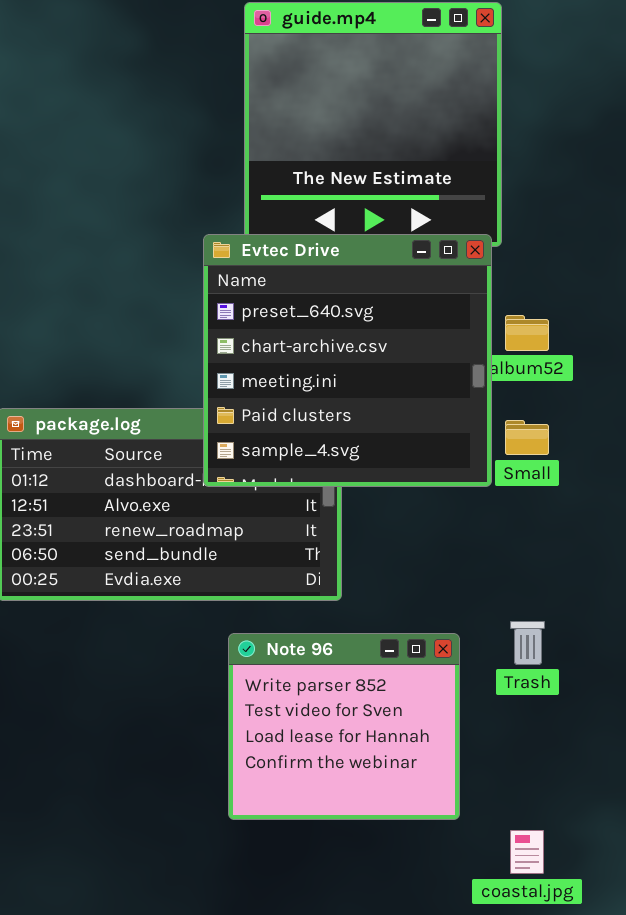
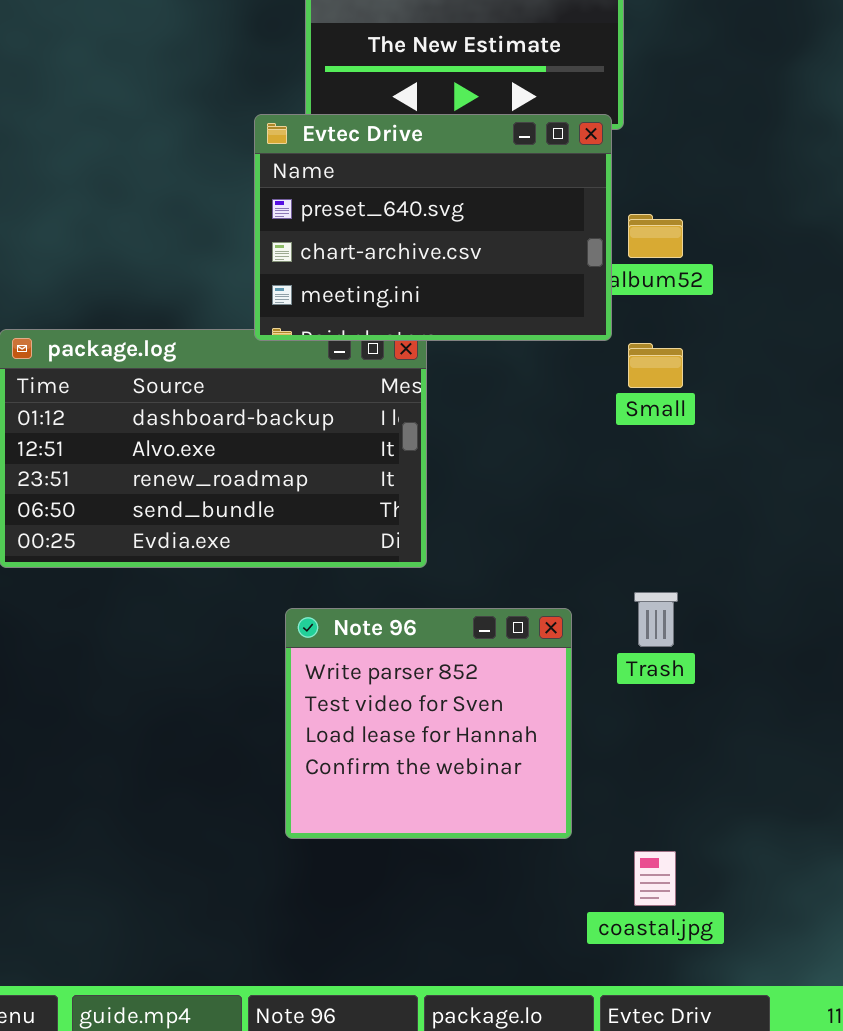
Evtec Drive: [203,234,492,487] -> [254,114,612,341], resized

